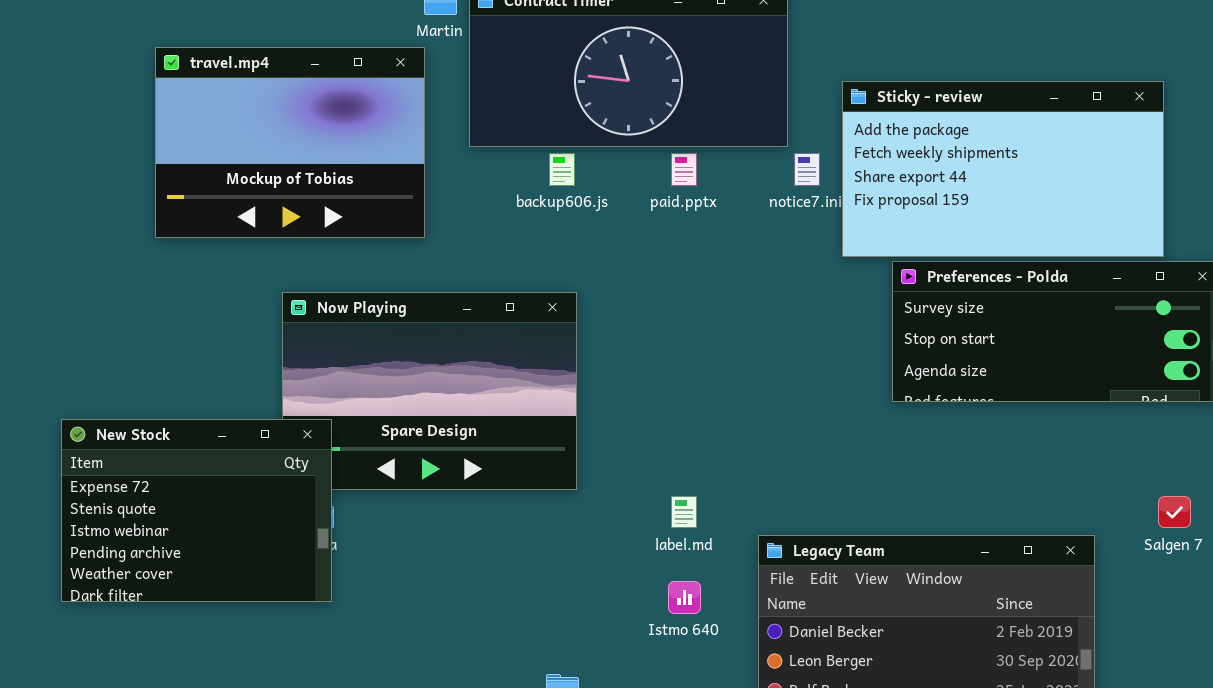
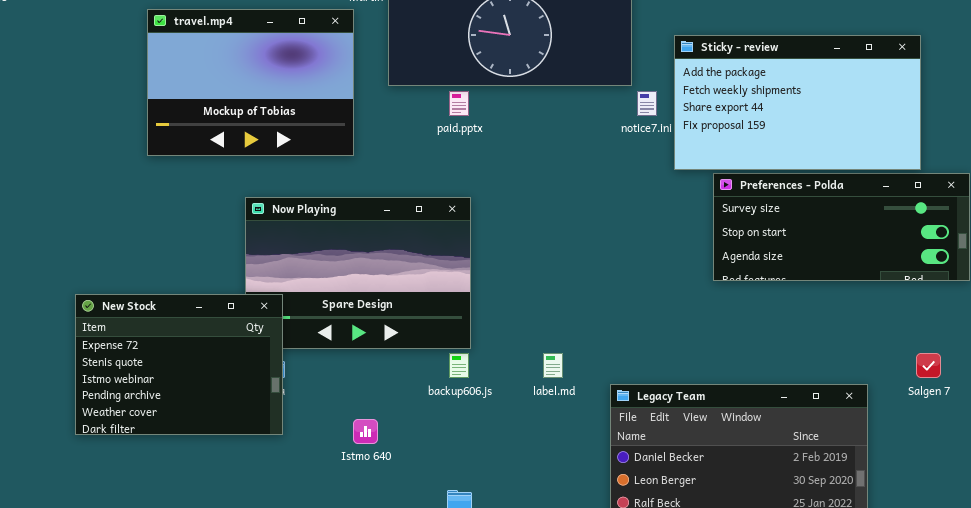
backup606.js: [549,153,575,186] -> [449,353,469,378], moved
paid.pptx: [671,153,697,186] -> [449,91,469,116], moved
Istmo 640: [668,581,701,614] -> [353,419,378,444], moved

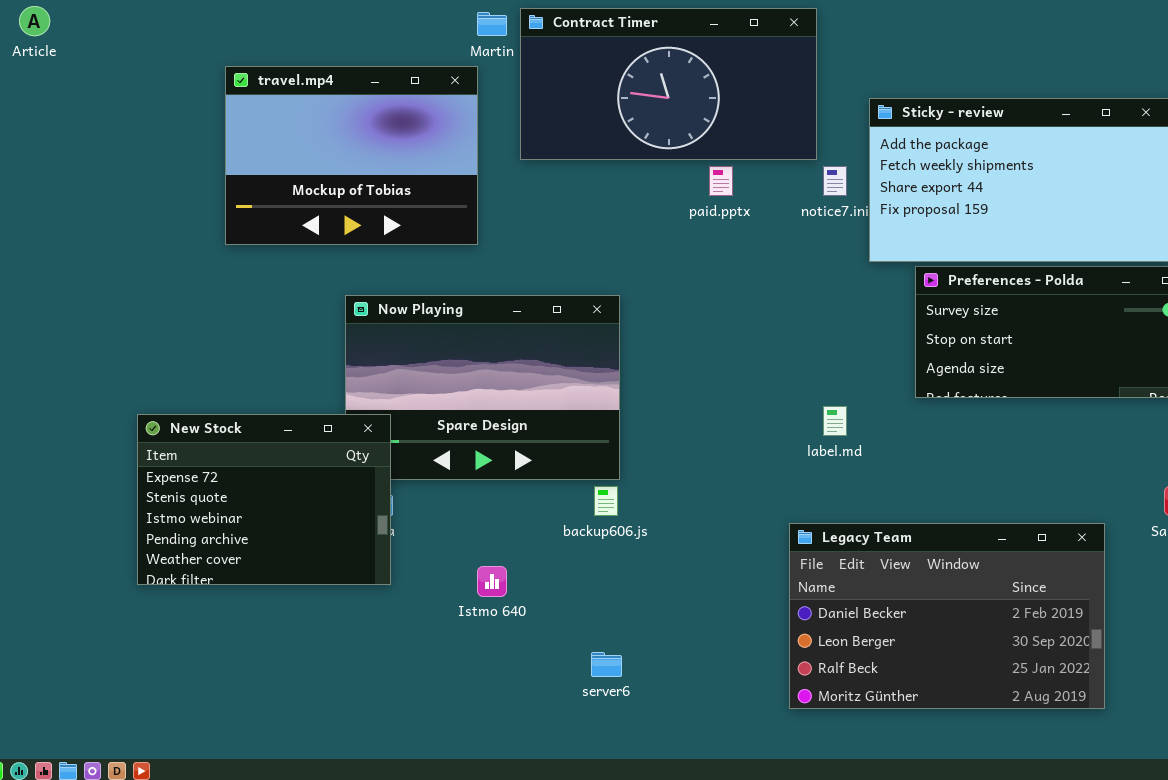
paid.pptx: [449,91,469,116] -> [709,166,733,196], moved
label.md: [543,353,563,378] -> [823,406,847,436], moved

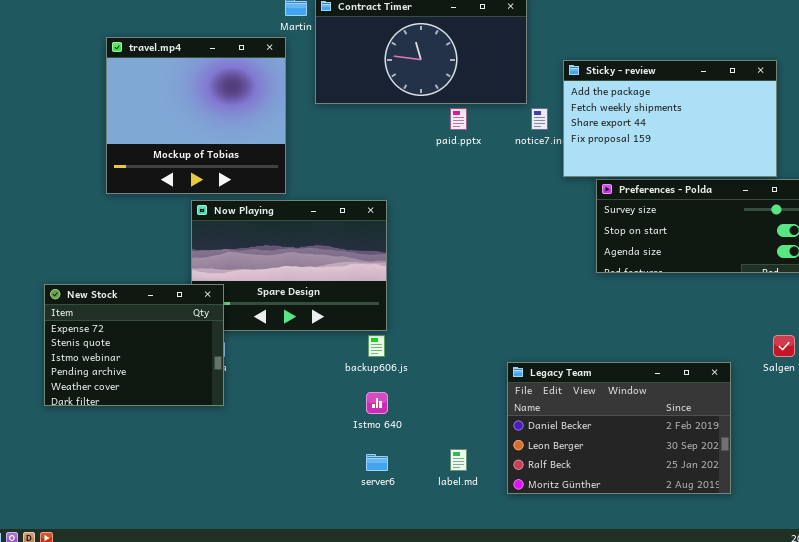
travel.mp4: [225,66,478,245] -> [106,37,286,194], resized
label.md: [823,406,847,436] -> [450,449,467,471], moved
Istmo 640: [477,566,507,597] -> [366,392,388,414], moved

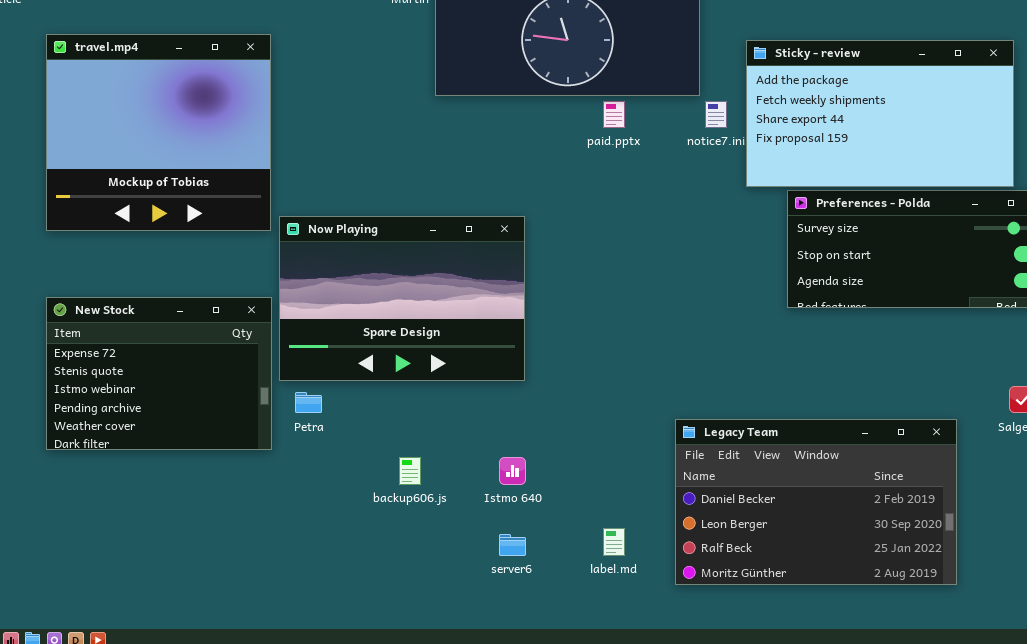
travel.mp4: [106,37,286,194] -> [46,34,271,231], moved
New Stock: [44,284,224,406] -> [46,297,272,450], moved
backup606.js: [368,335,385,357] -> [399,457,421,485], moved

